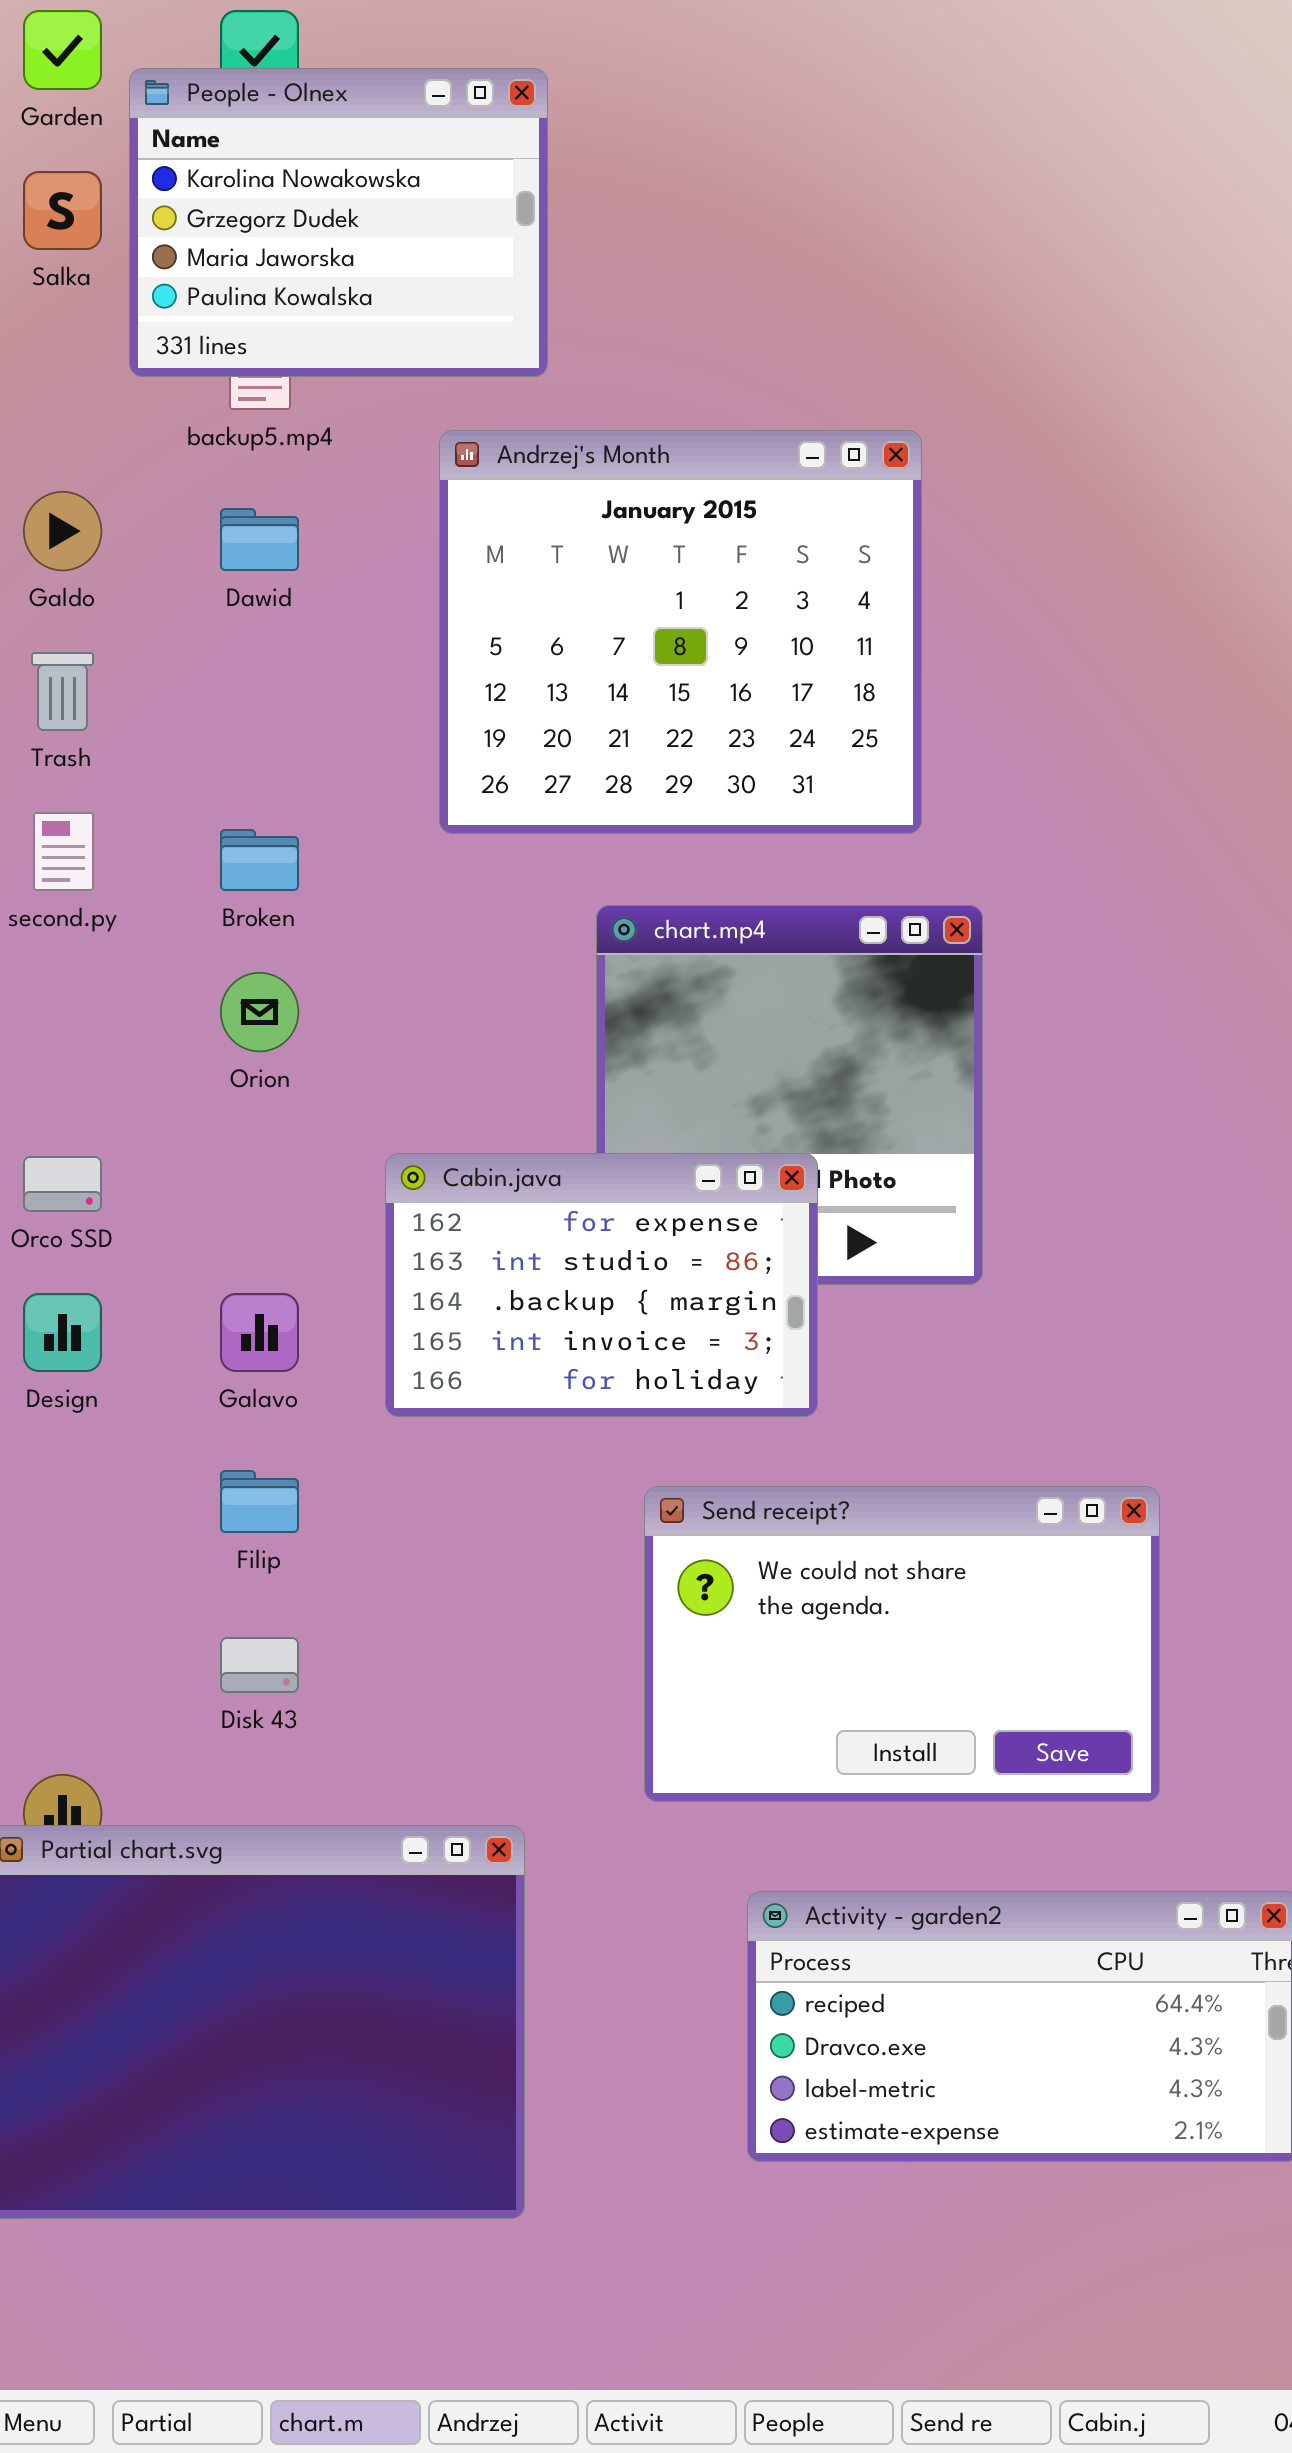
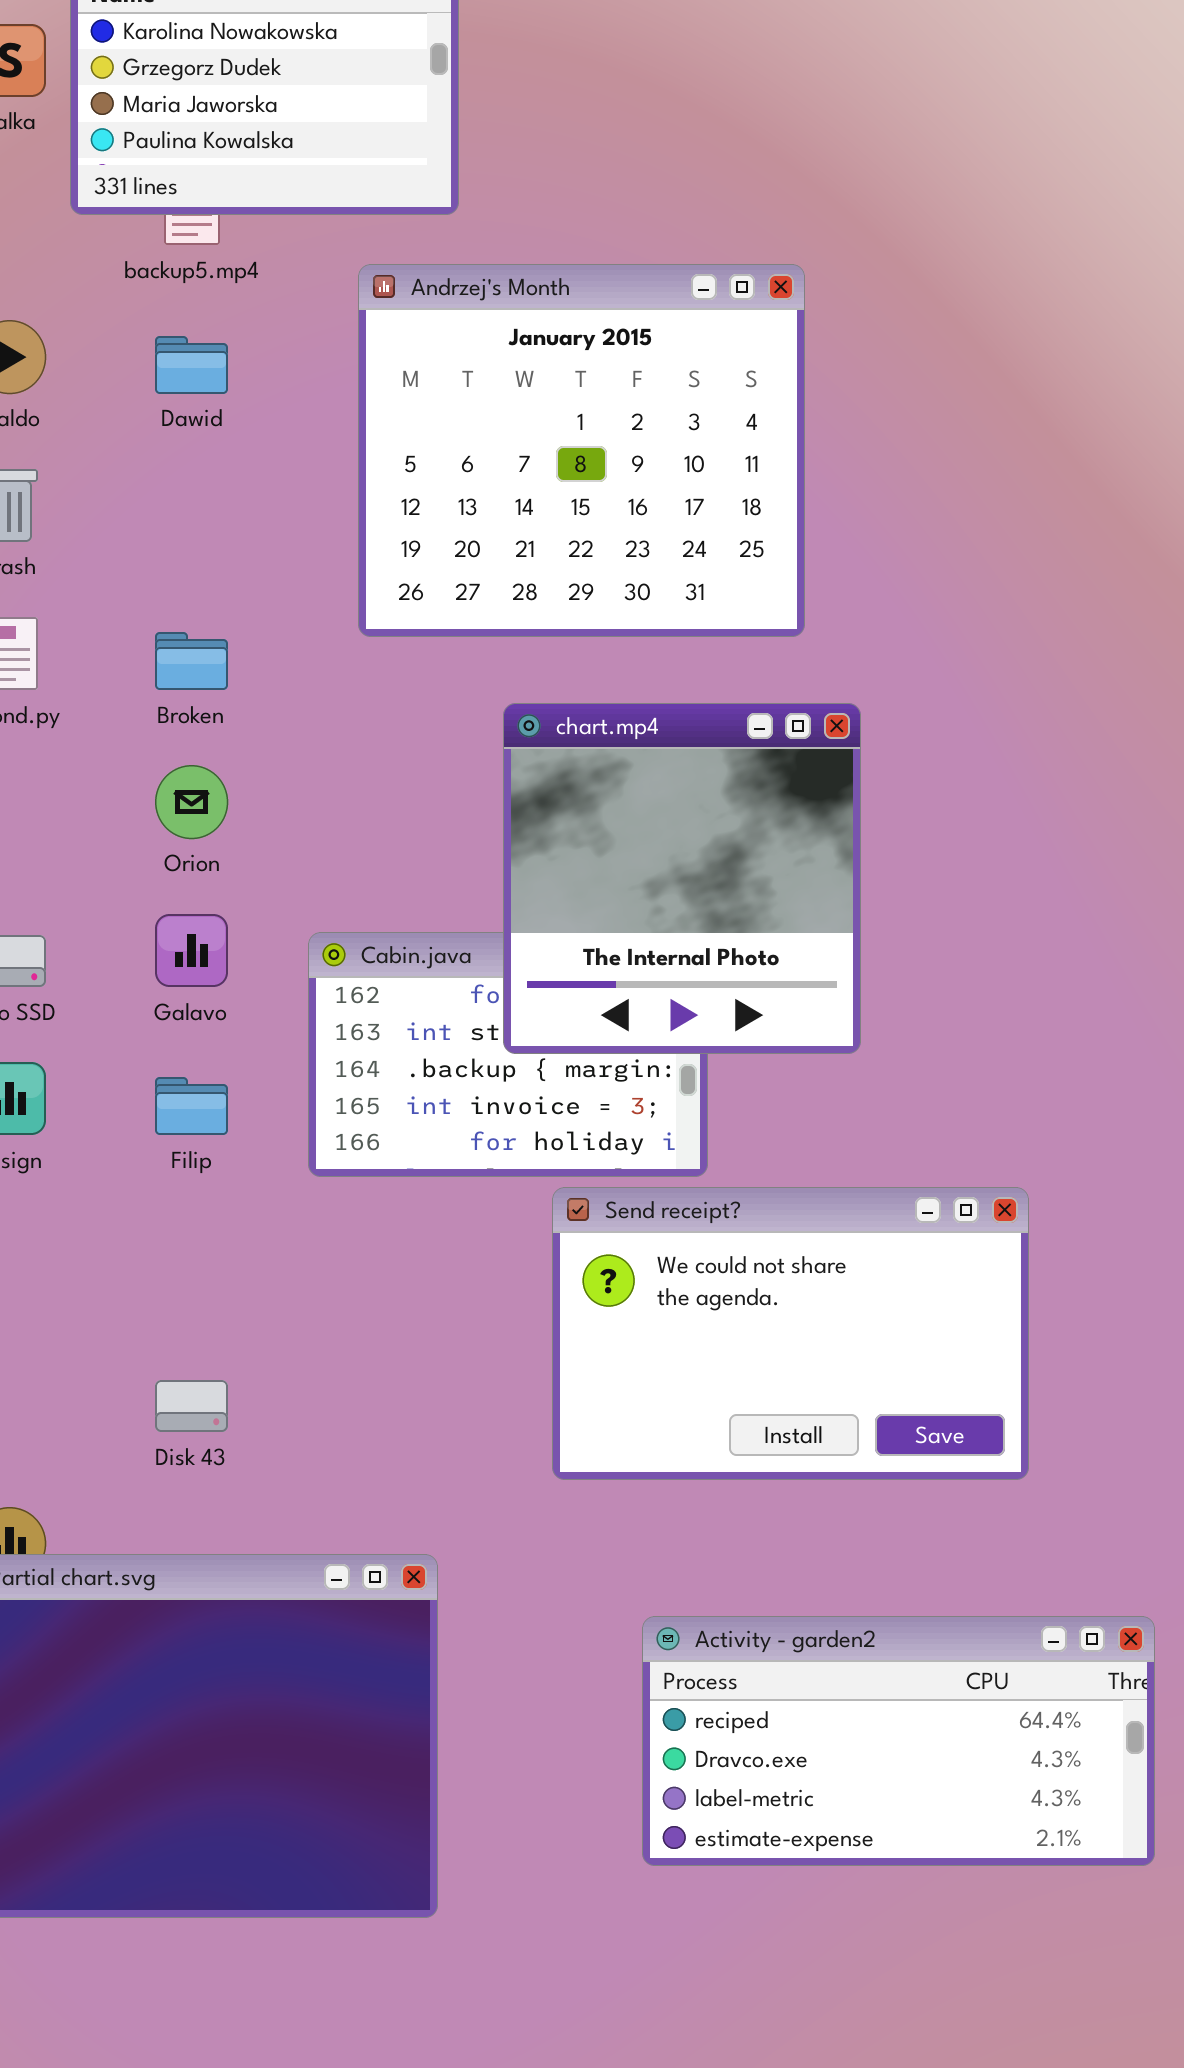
chart.mp4: [596,905,983,1285] -> [503,703,861,1054], raised
Galavo: [220,1293,299,1372] -> [155,914,228,987], moved
Filip: [220,1470,299,1533] -> [155,1077,228,1135], moved
Send receipt?: [644,1486,1160,1802] -> [552,1187,1029,1480], moved

